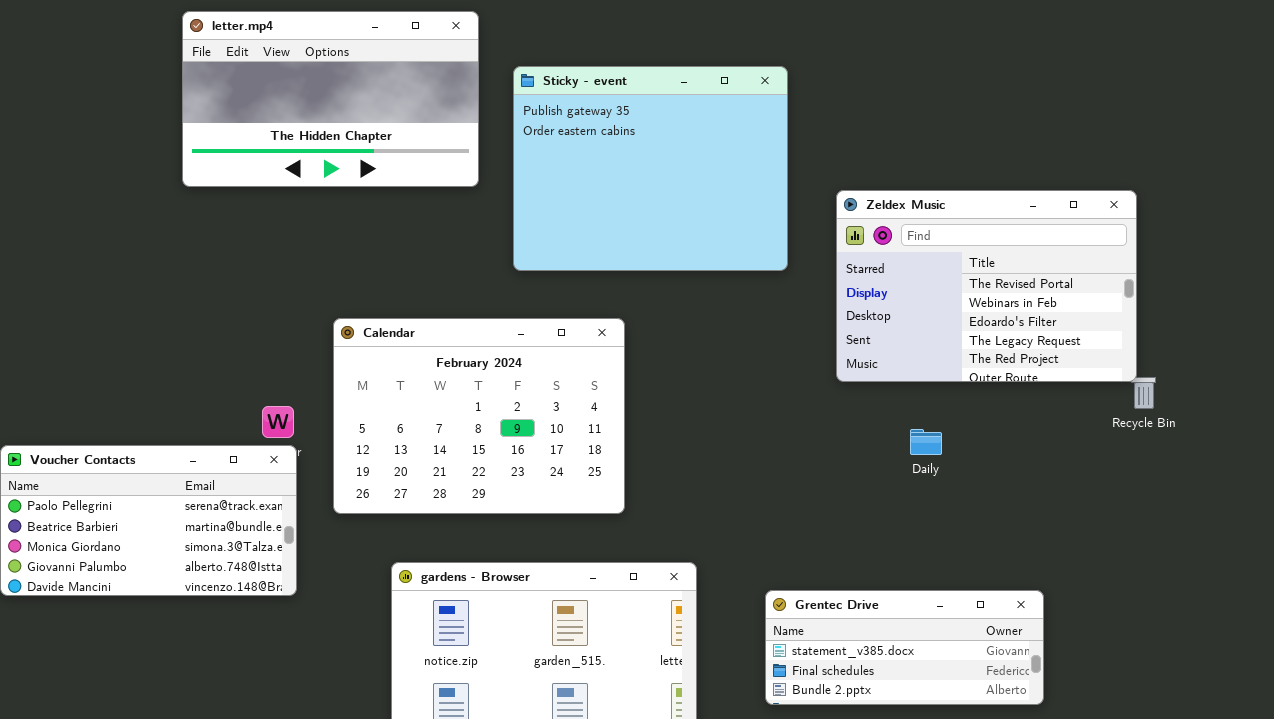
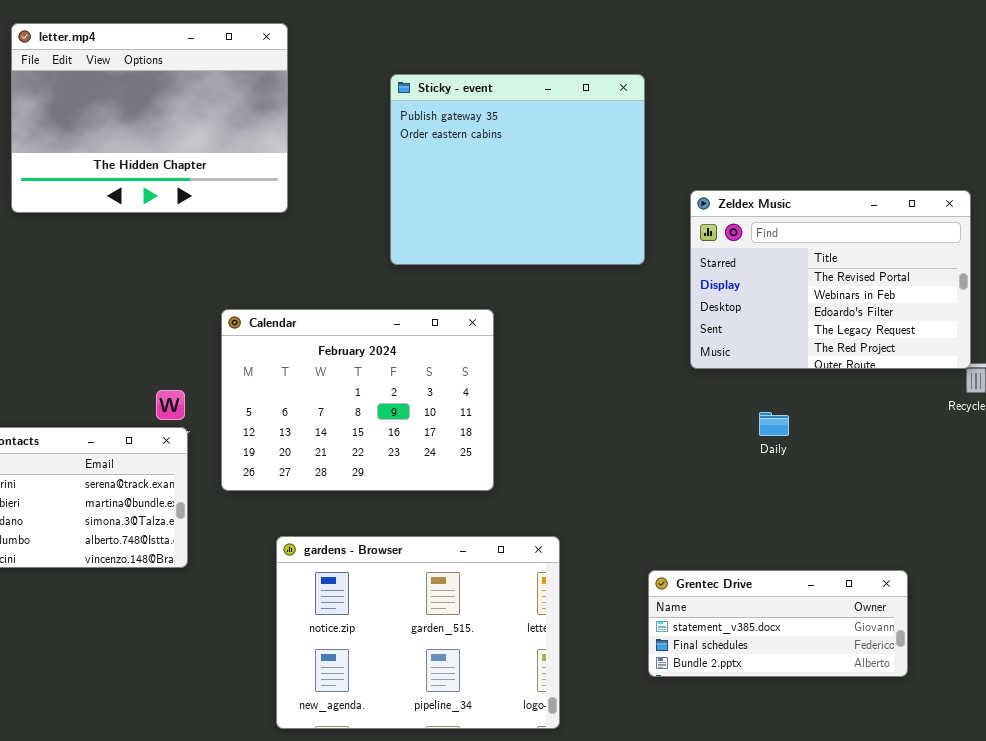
letter.mp4: [182,11,479,187] -> [11,23,288,213], moved, resized
Grentec Drive: [765,590,1044,705] -> [648,570,908,677], moved

